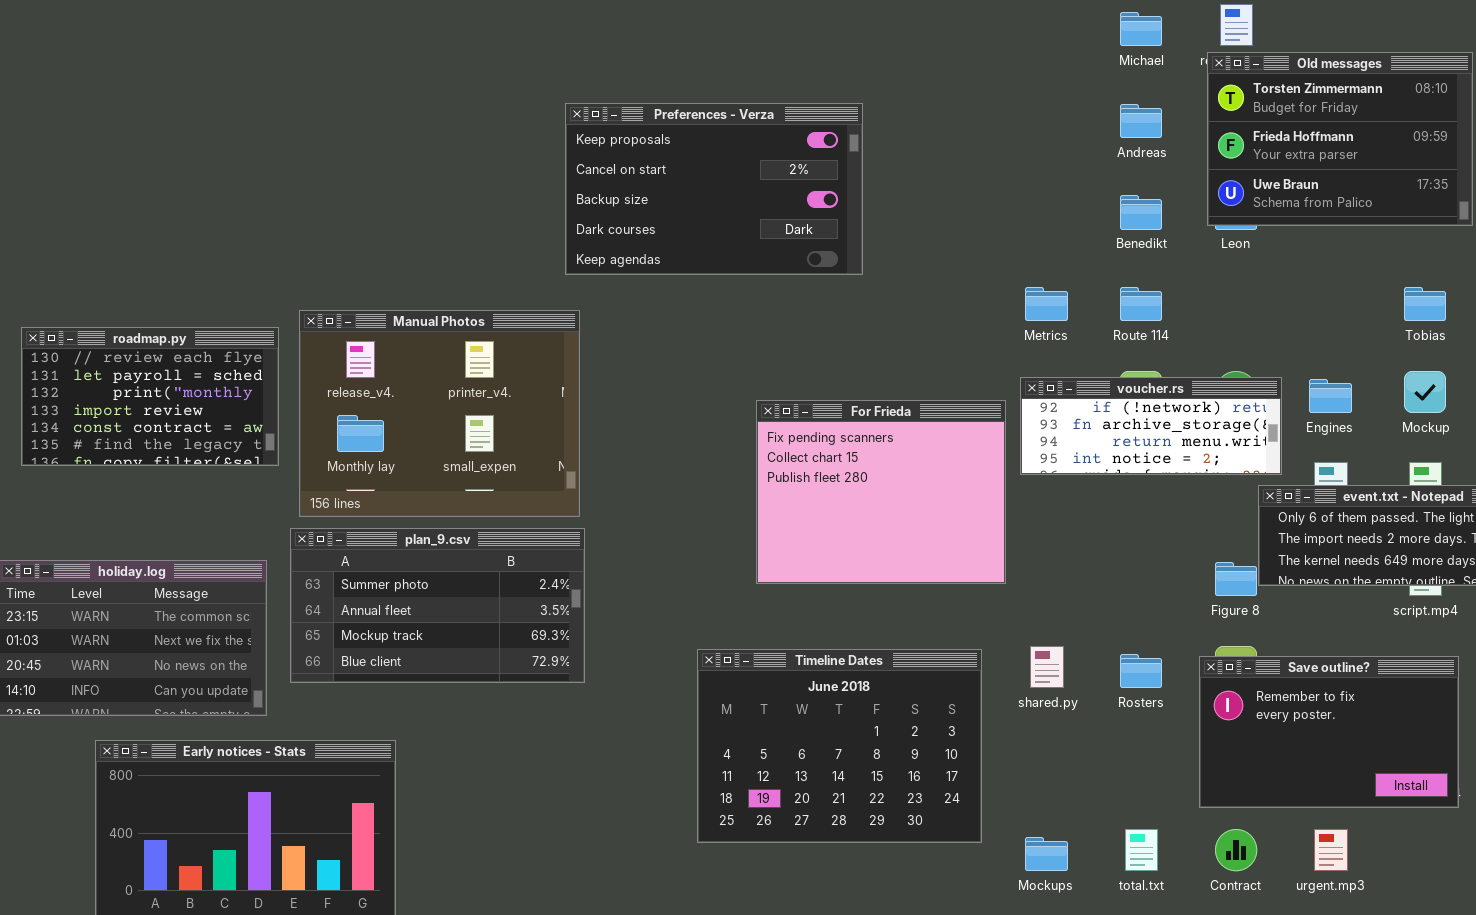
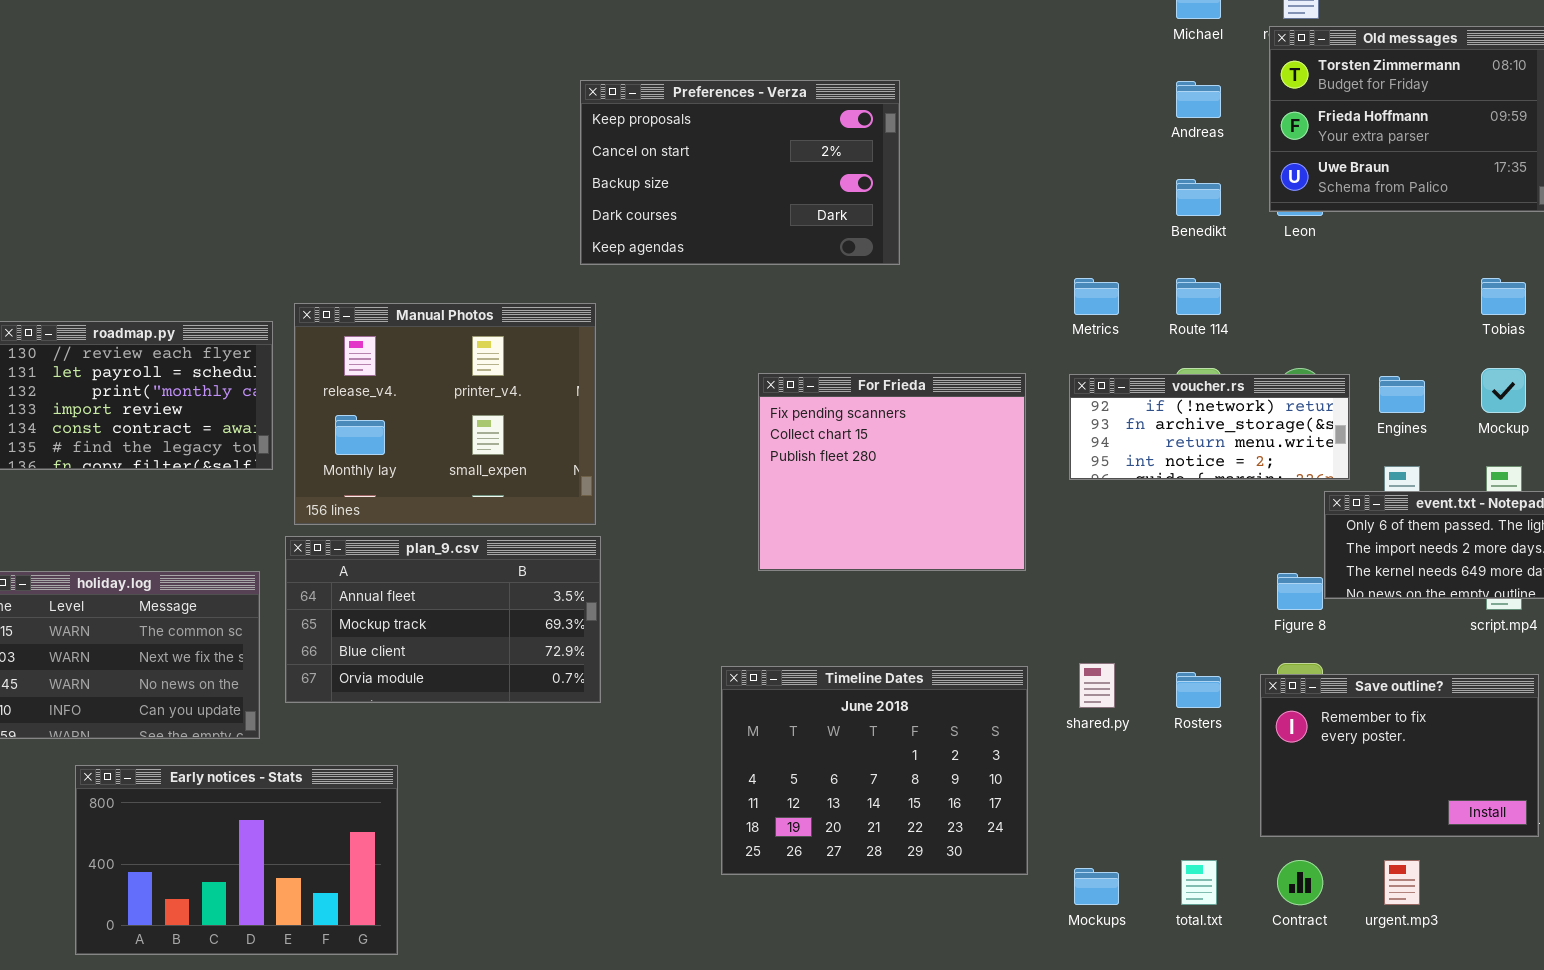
For Frieda: [756,400,1006,584] -> [758,373,1026,571], moved
plan_9.csv: [290,528,585,683] -> [285,536,601,703], scrolled down 1 row

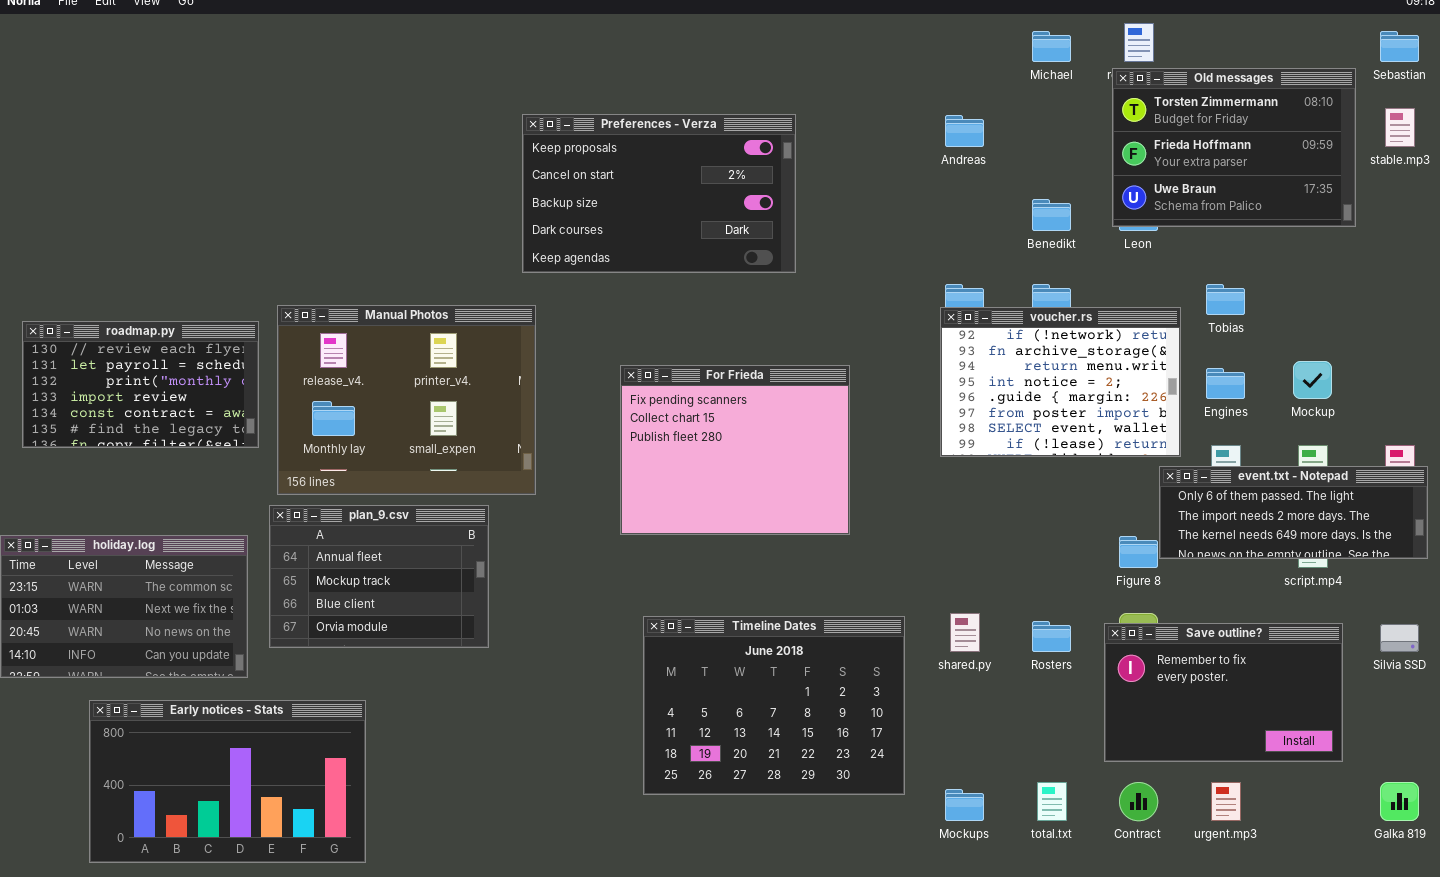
Andreas: [1176,81,1221,118] -> [945,115,984,147], moved
Tobias: [1481,278,1526,315] -> [1206,284,1245,315], moved
For Frieda: [758,373,1026,571] -> [620,365,850,535], moved
voucher.rs: [1069,374,1350,480] -> [940,307,1181,457], resized
plan_9.csv: [285,536,601,703] -> [269,505,489,648], resized

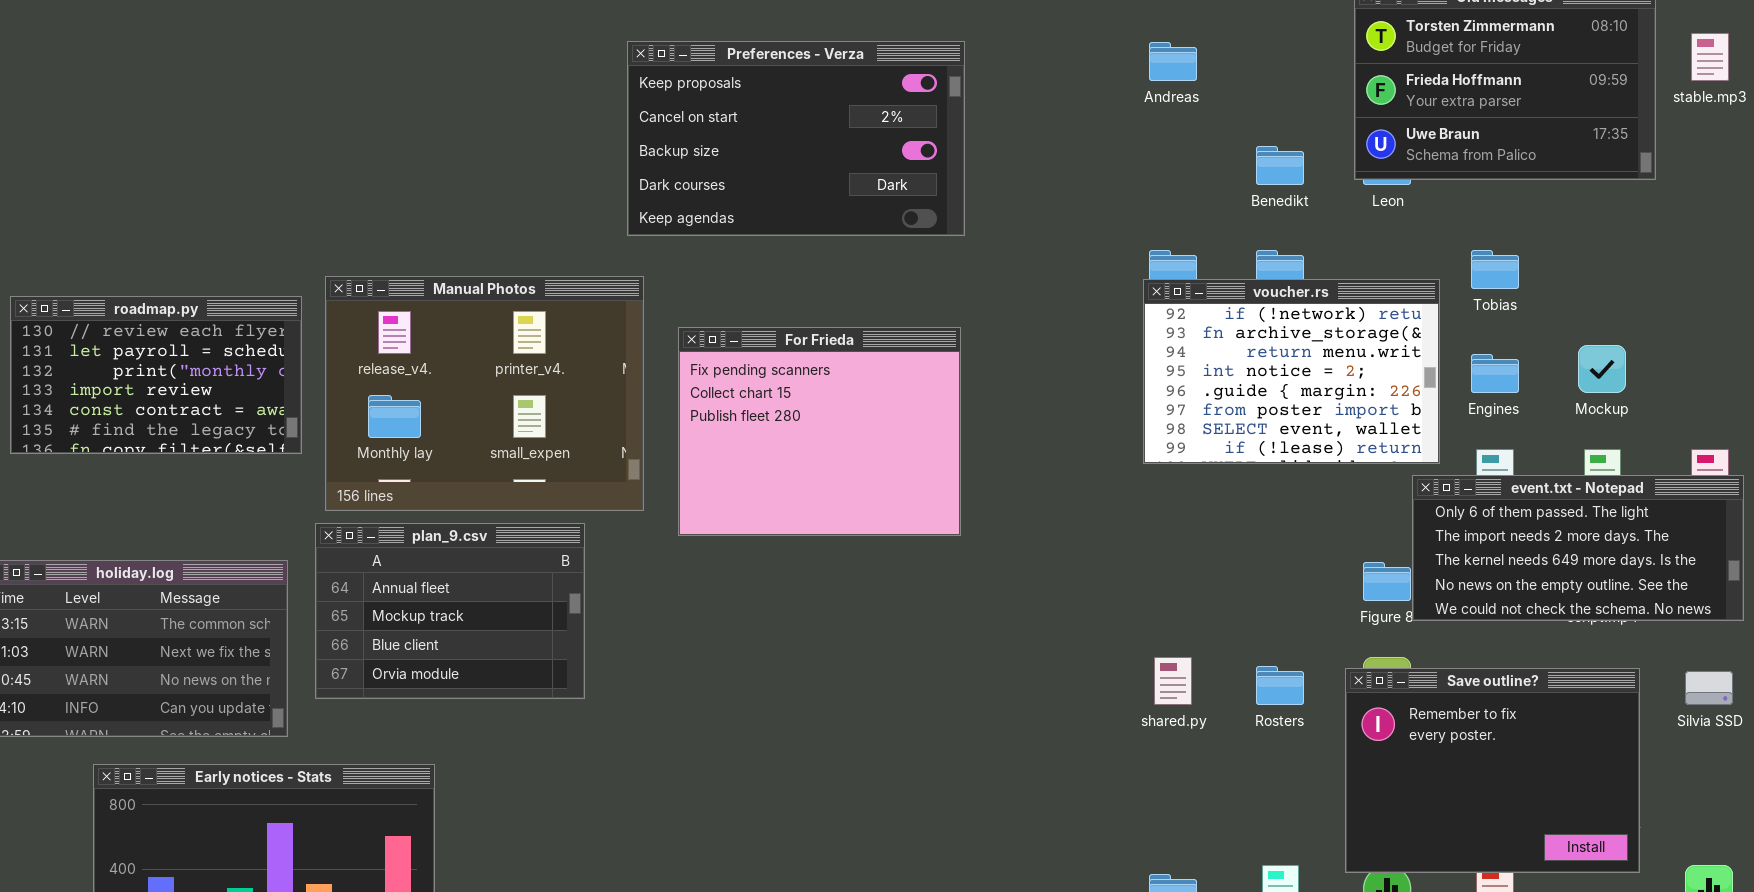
For Frieda: [620,365,850,535] -> [678,327,961,536], moved
event.txt - Notepad: [1159,466,1428,559] -> [1412,475,1744,621], resized
Timeline Dates: [643,616,905,795] -> none, closed
Save outline?: [1104,623,1343,762] -> [1345,668,1640,873], resized

